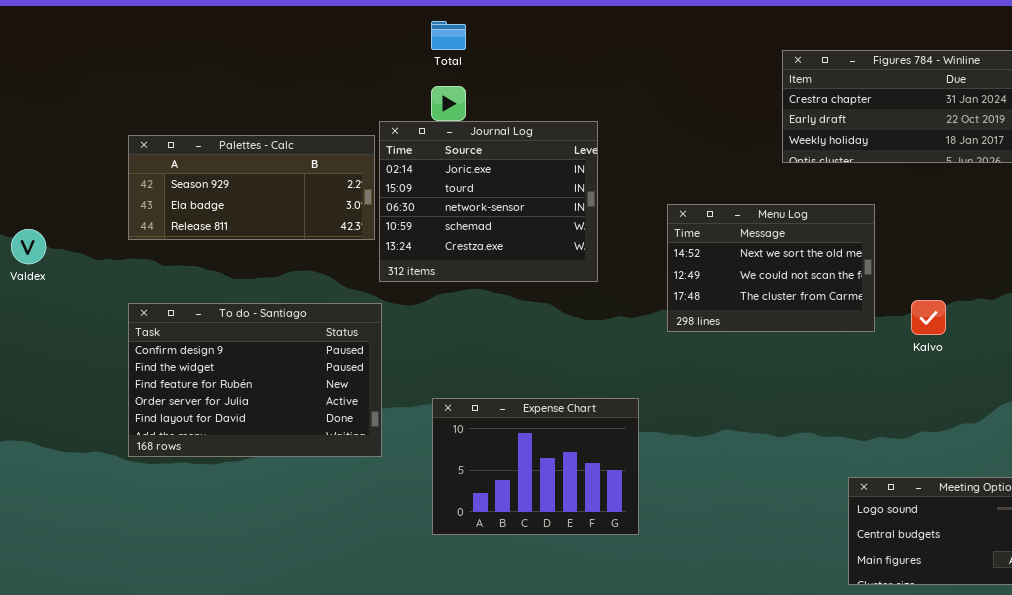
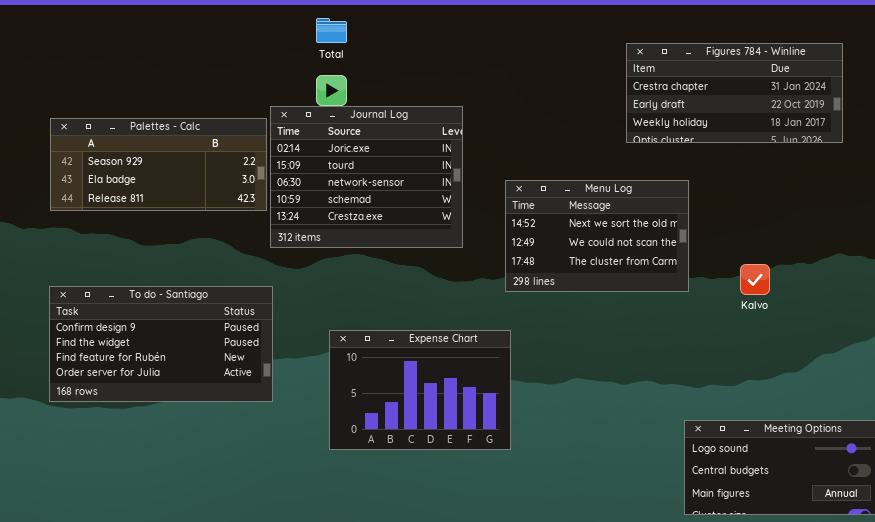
Menu Log: [667,204,875,332] -> [505,180,689,292], moved
To do - Santiago: [128,303,382,457] -> [49,286,273,402], resized
Expense Chart: [432,398,639,535] -> [329,330,511,450], moved

